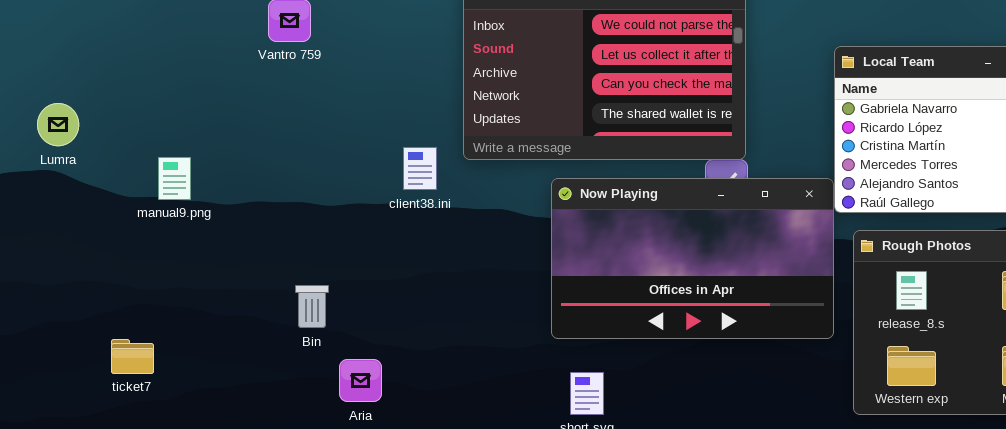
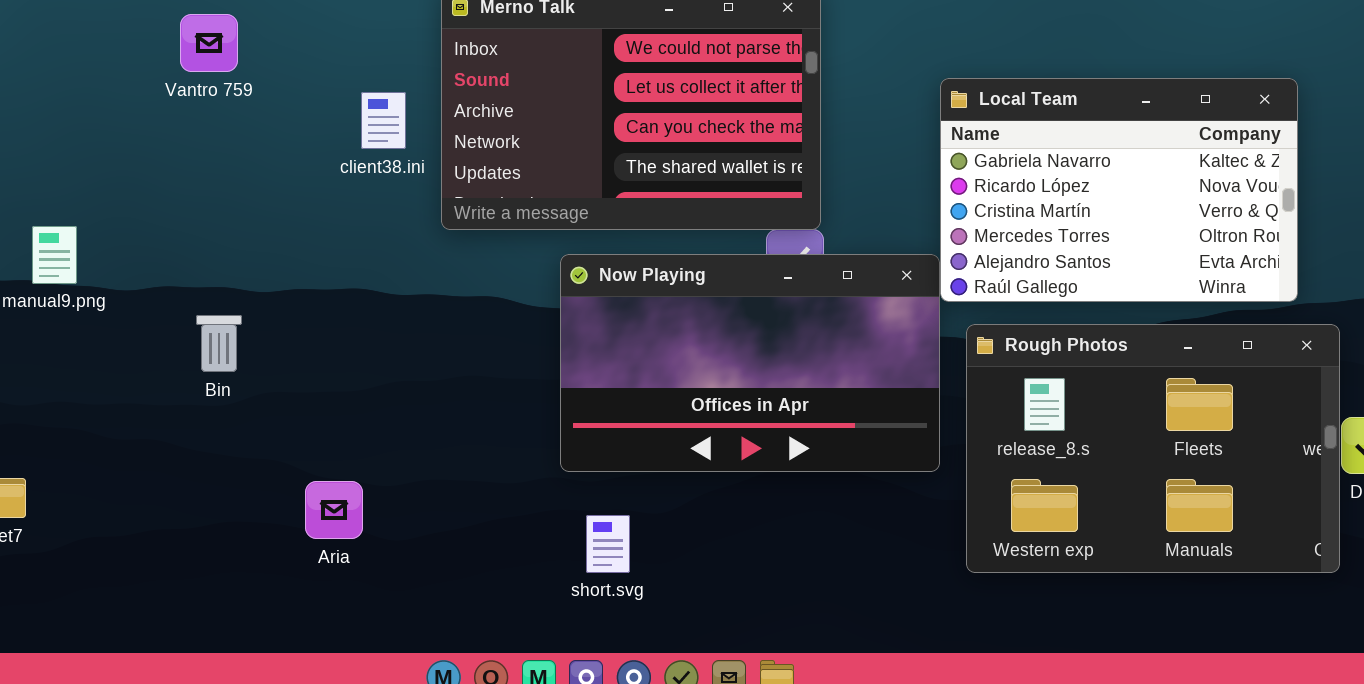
client38.ini: [403,147,437,190] -> [361,92,406,149], moved
Bin: [295,285,329,328] -> [196,315,242,372], moved
Aria: [339,359,382,402] -> [305,481,363,539], moved

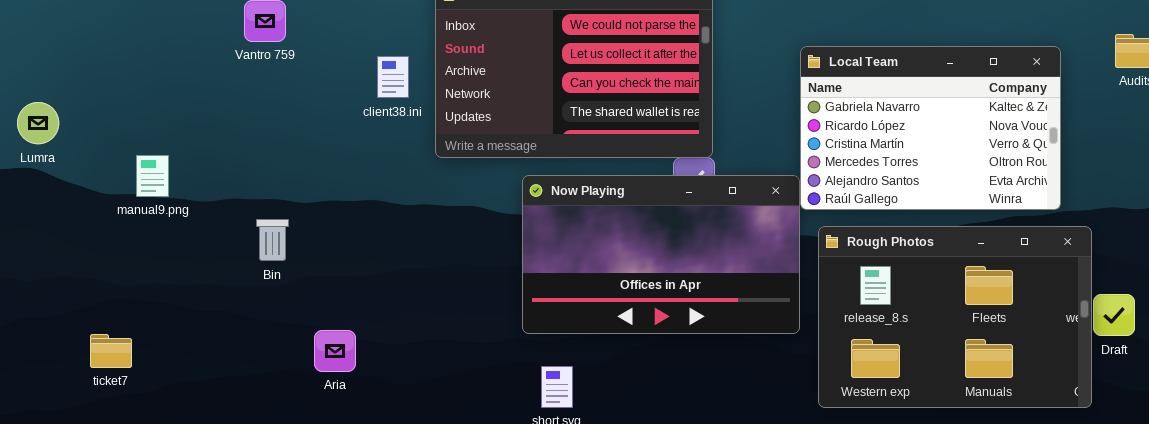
Aria: [305,481,363,539] -> [314,330,356,372], moved

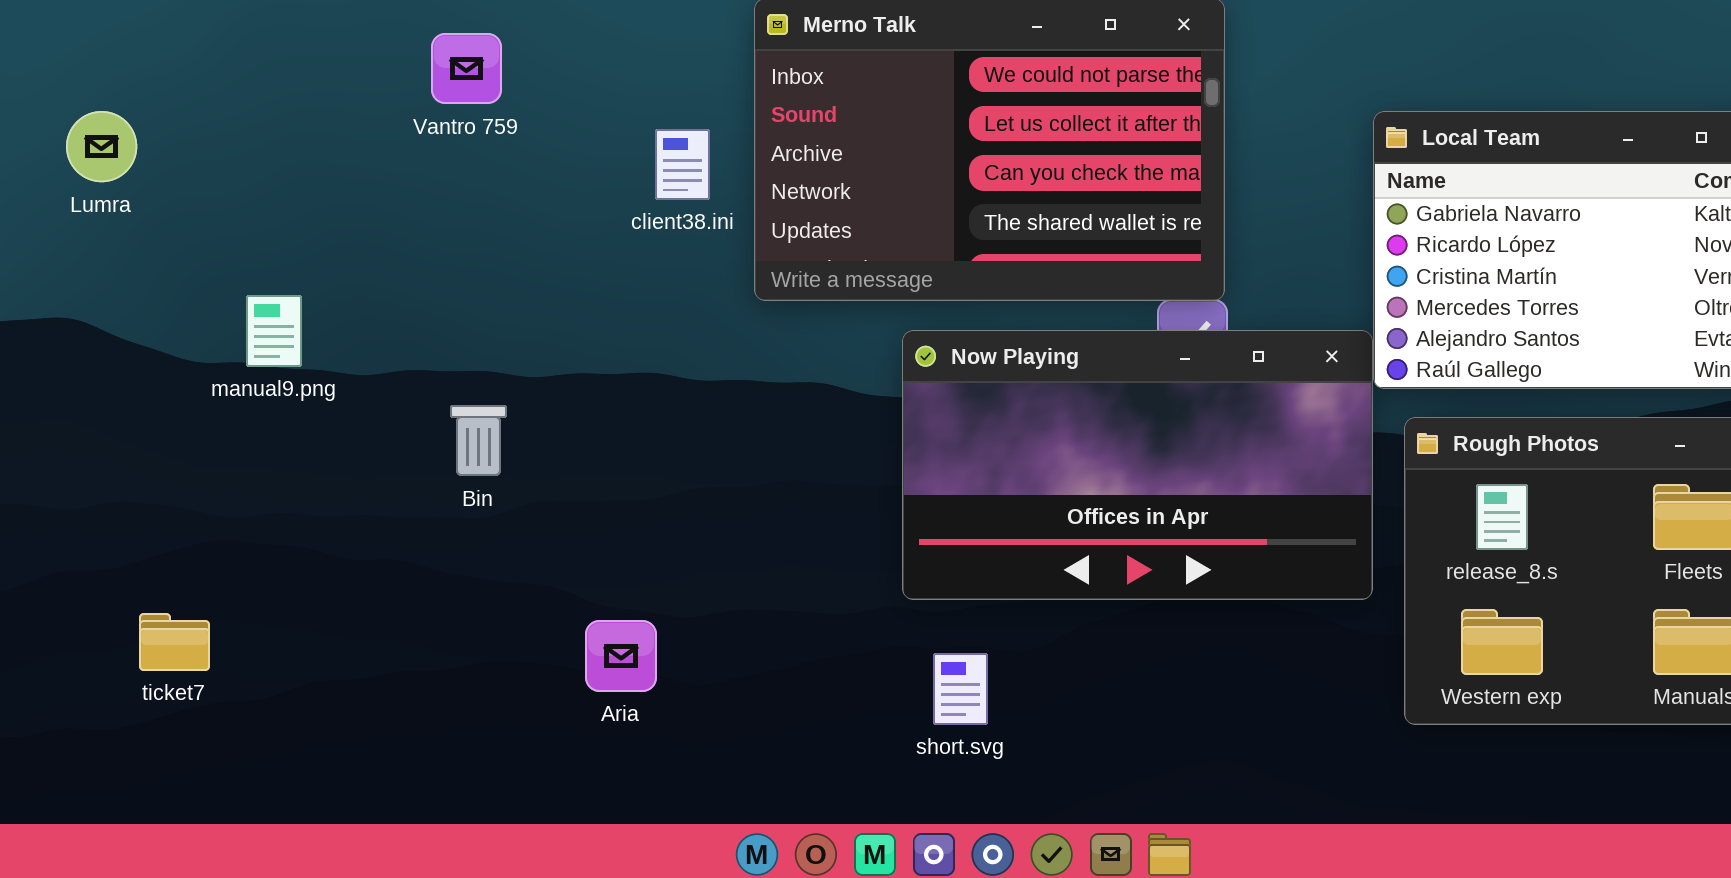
Lumra: [17,102,59,144] -> [66,111,137,182], moved
Aria: [314,330,356,372] -> [585,620,657,692], moved
ticket7: [90,334,132,368] -> [139,613,210,671], moved

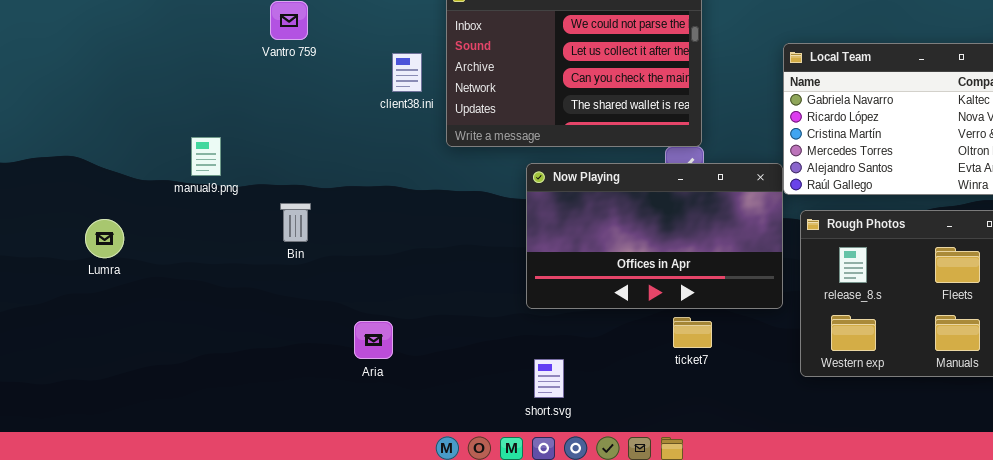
Lumra: [66,111,137,182] -> [85,219,124,258], moved
manual9.png: [246,295,302,367] -> [191,137,221,176], moved
ticket7: [139,613,210,671] -> [673,317,712,348], moved
short.svg: [933,653,988,725] -> [534,359,564,398], moved

